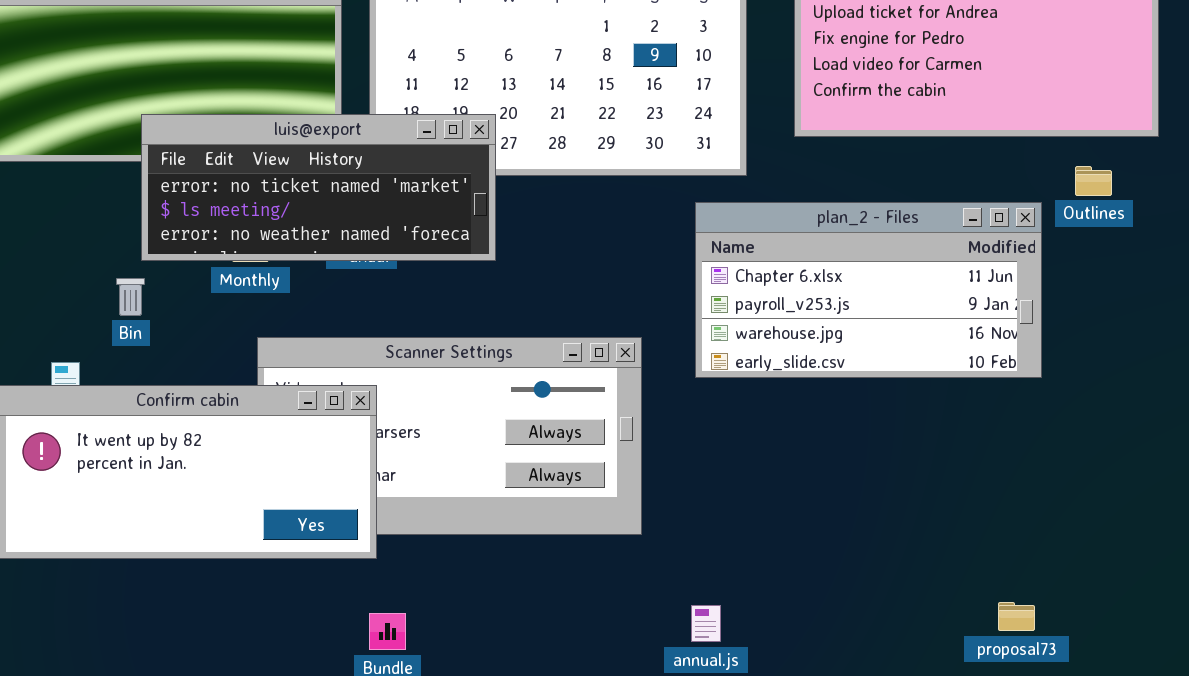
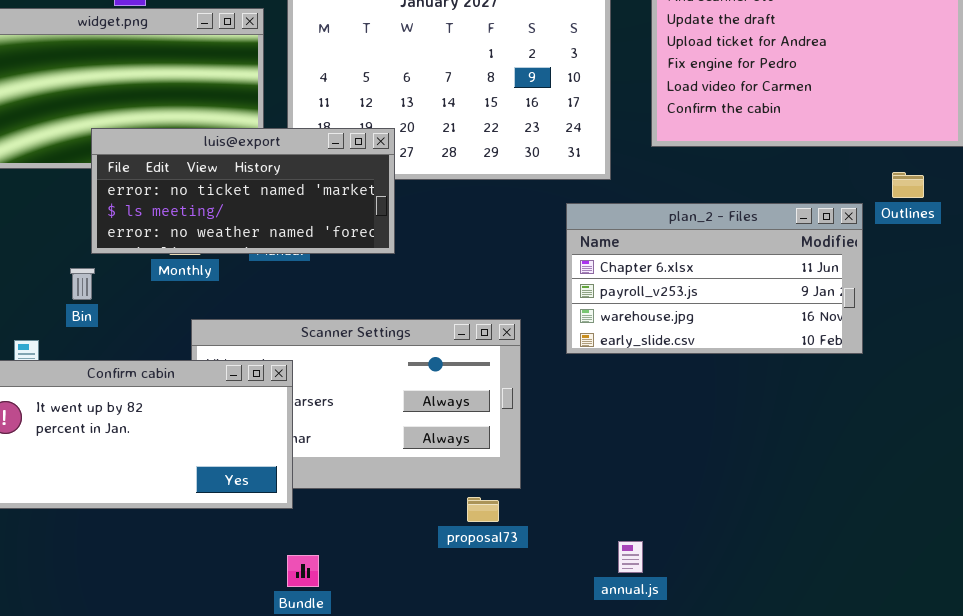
proposal73: [998,602,1035,631] -> [467,497,499,522], moved
annual.js: [691,605,721,642] -> [618,541,643,573], moved

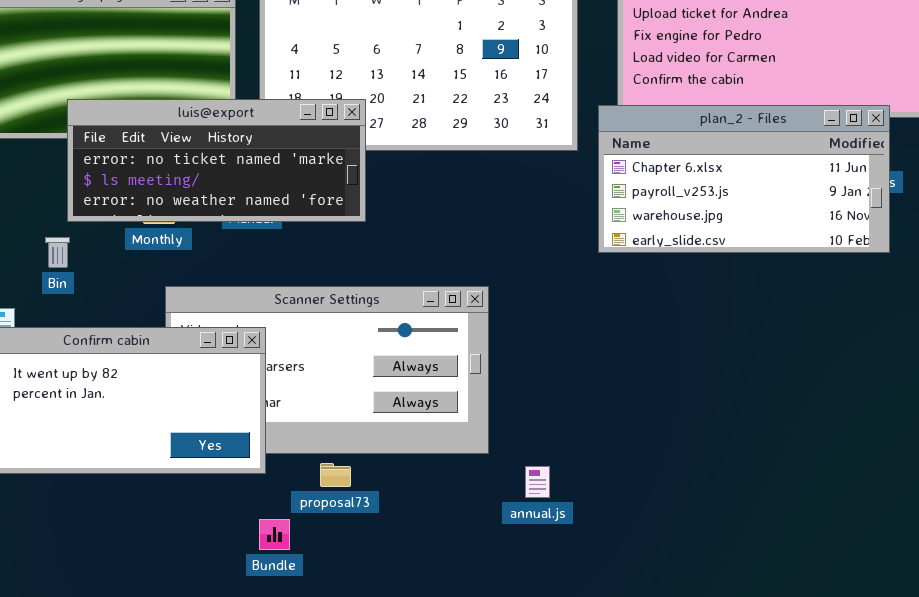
plan_2 - Files: [566,203,863,354] -> [598,105,890,253], moved
proposal73: [467,497,499,522] -> [320,463,351,487], moved
annual.js: [618,541,643,573] -> [525,466,550,498], moved

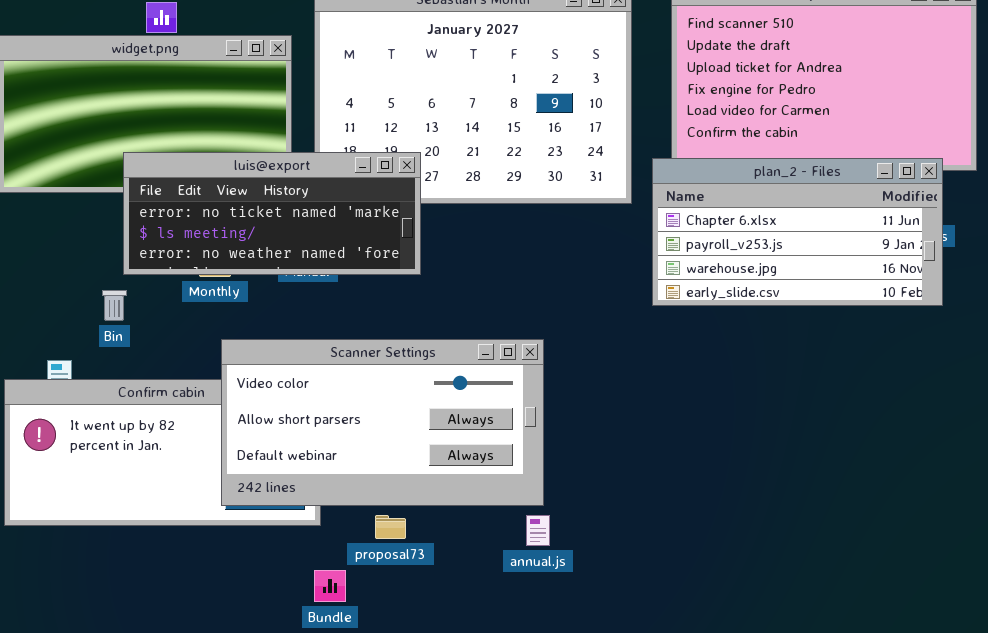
Scanner Settings: [165,286,489,454] -> [221,339,544,506], raised
annual.js: [525,466,550,498] -> [526,515,550,546], moved

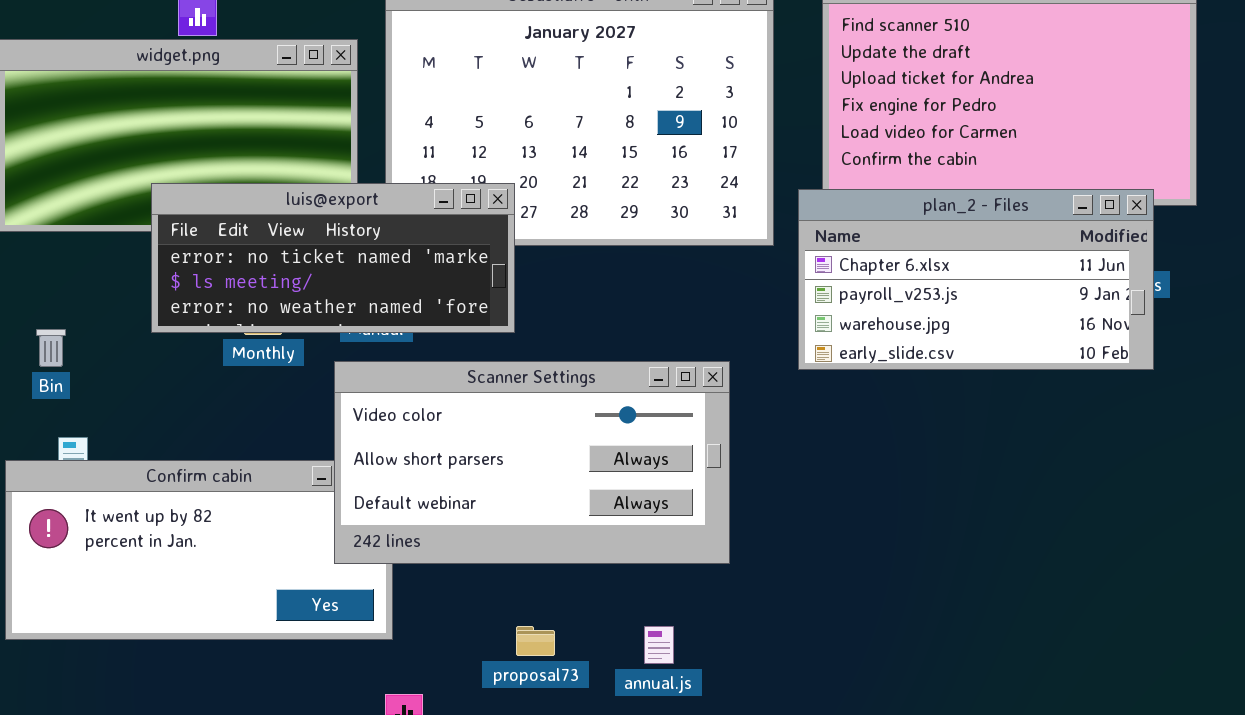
Bin: [102,290,127,321] -> [36,329,66,367], moved
Scanner Settings: [221,339,544,506] -> [334,361,730,564], moved
proposal73: [375,515,406,539] -> [516,626,555,656], moved

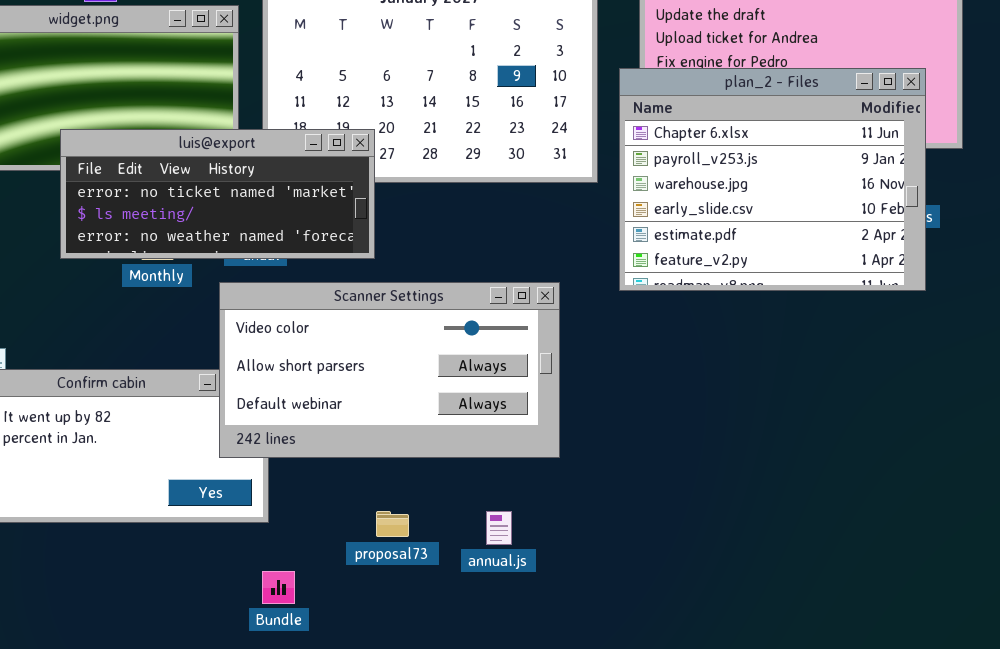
plan_2 - Files: [798,189,1154,370] -> [619,68,926,291], resized

